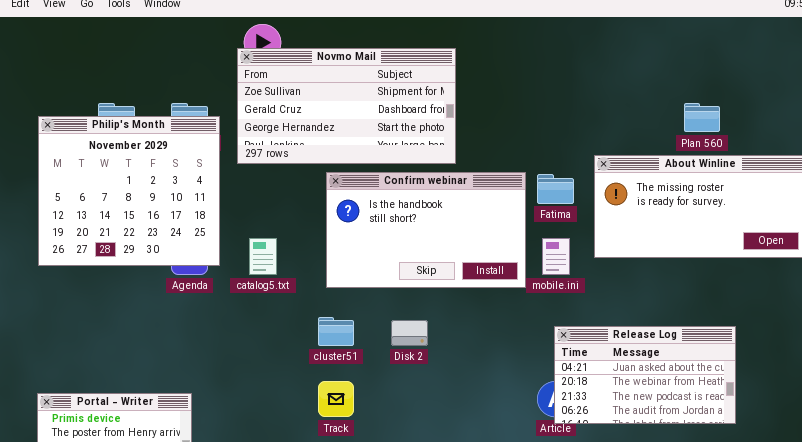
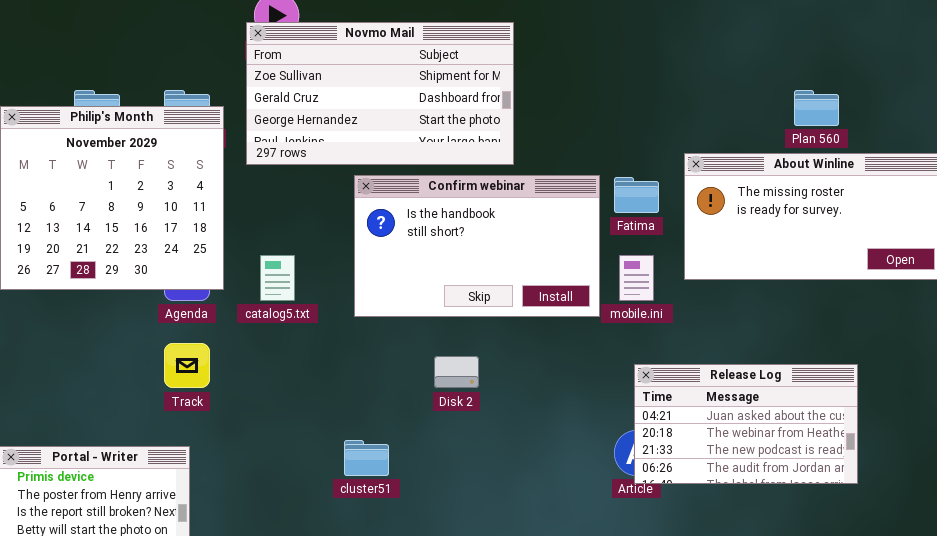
cluster51: [318,317,354,346] -> [344,440,389,476], moved
Track: [318,381,354,417] -> [164,343,210,388], moved

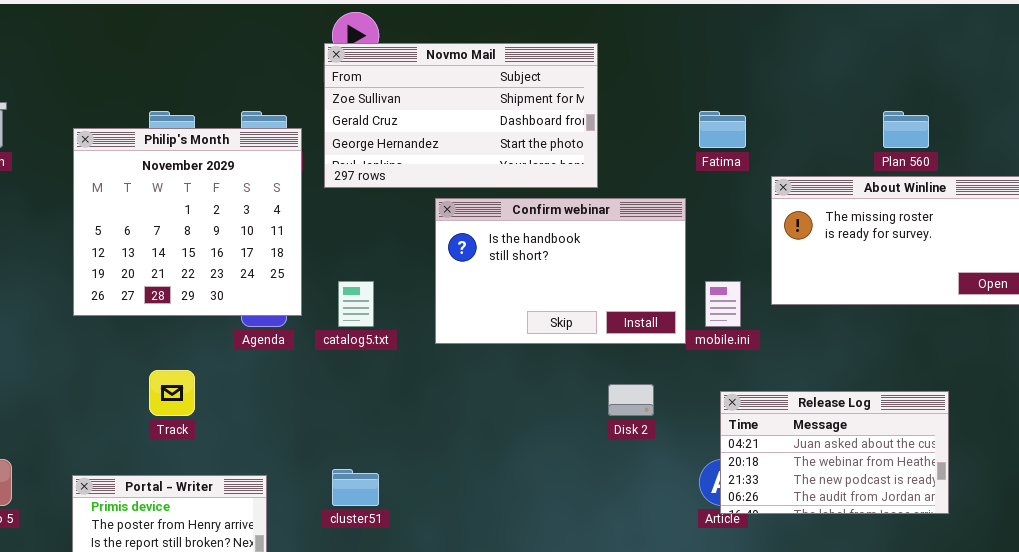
Fatima: [614,177,659,213] -> [699,111,746,148], moved
Track: [164,343,210,388] -> [149,370,195,416], moved
Disk 2: [434,356,479,388] -> [608,384,654,416], moved
cluster51: [344,440,389,476] -> [332,469,379,506], moved

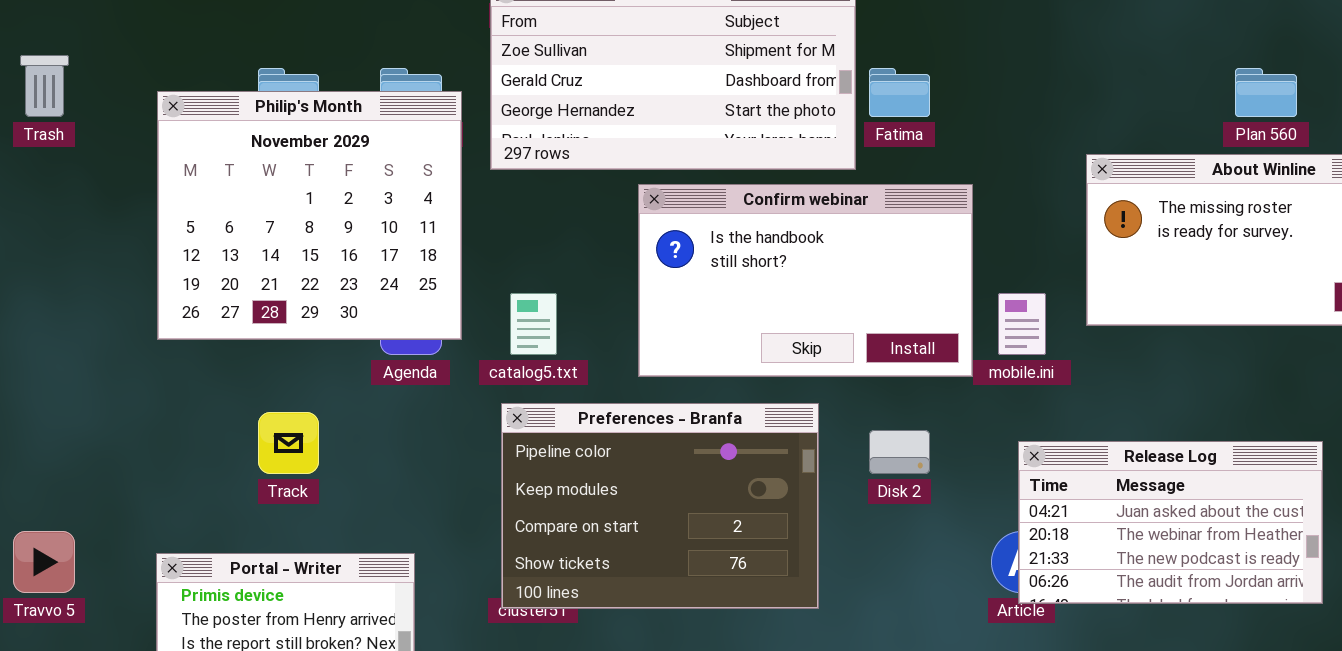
Fatima: [699,111,746,148] -> [869,68,930,117], moved
Preferences - Branfa: none -> [501,403,819,609], opened

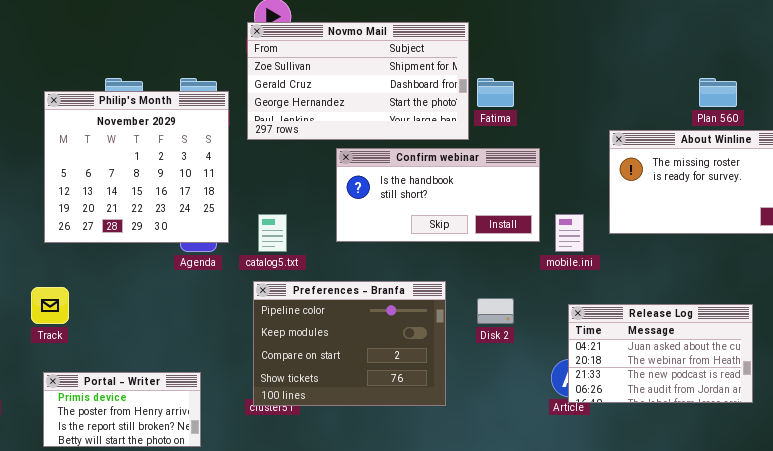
Confirm webinar: [638,184,973,377] -> [336,148,540,242], resized
Track: [258,412,319,474] -> [31,287,69,324], moved

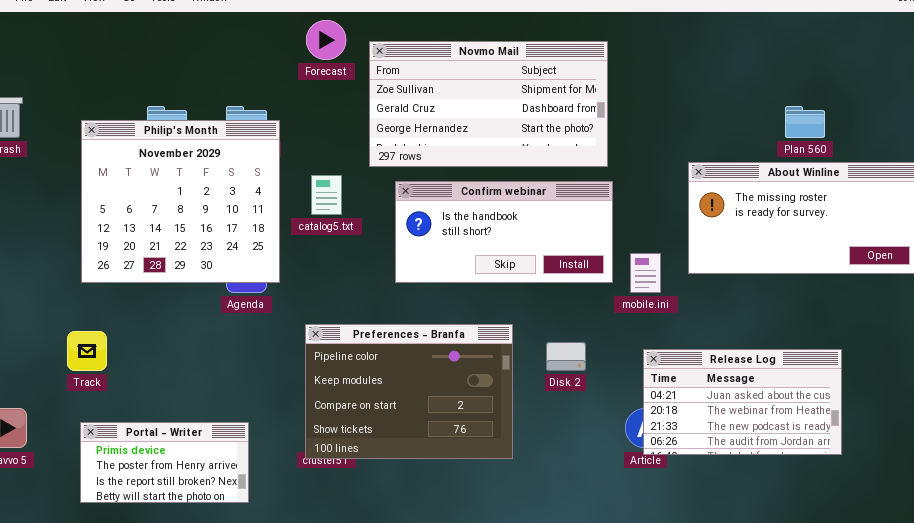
Novmo Mail: [247,22,469,140] -> [369,41,608,167], moved
catalog5.txt: [258,214,287,252] -> [311,175,342,215], moved

